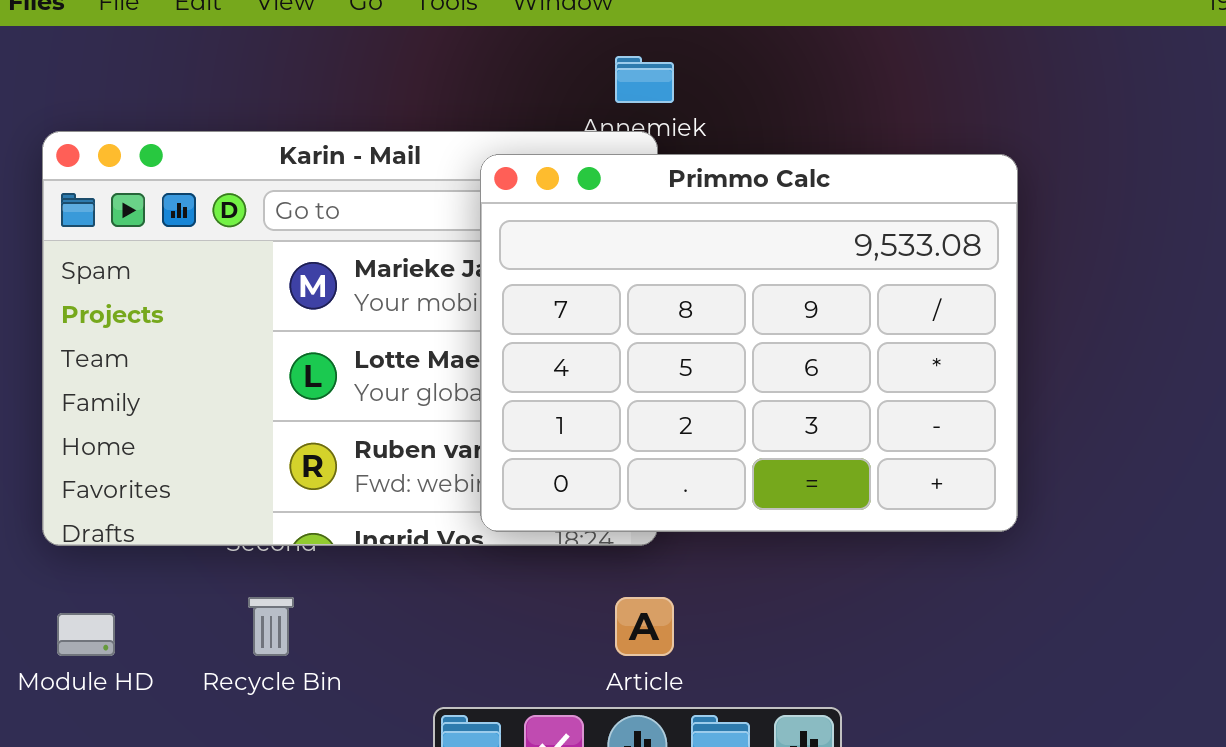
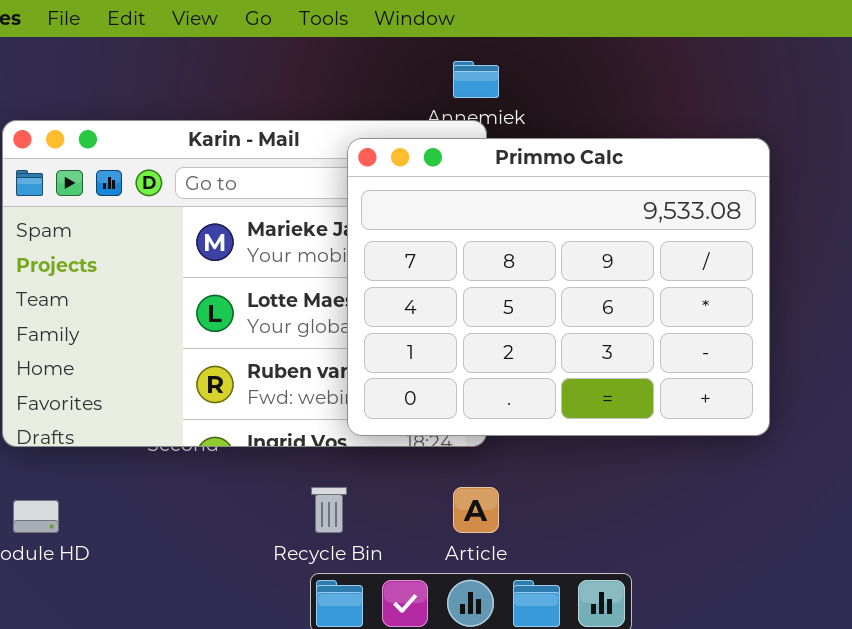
Recycle Bin: [248,597,294,656] -> [311,487,347,533], moved

